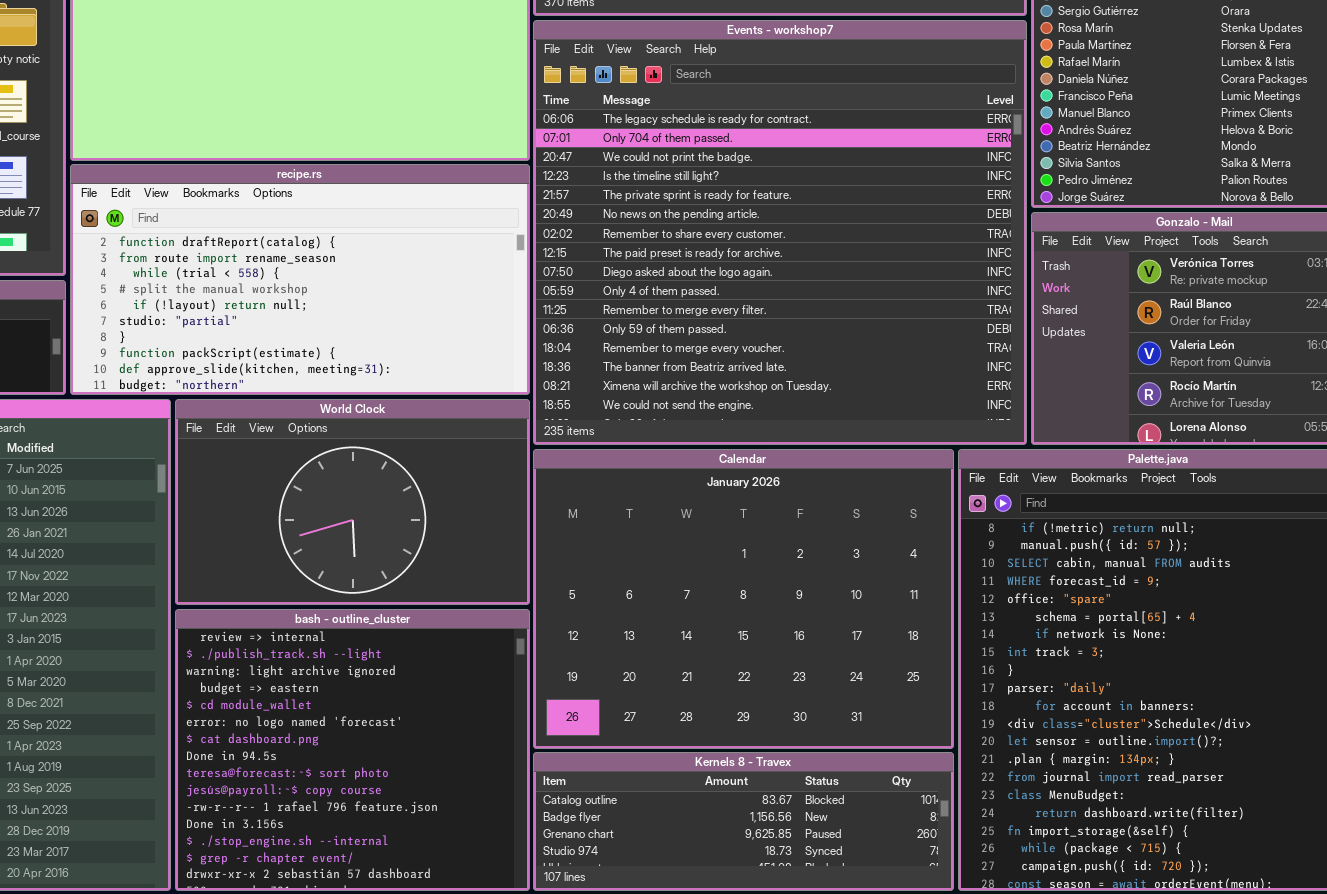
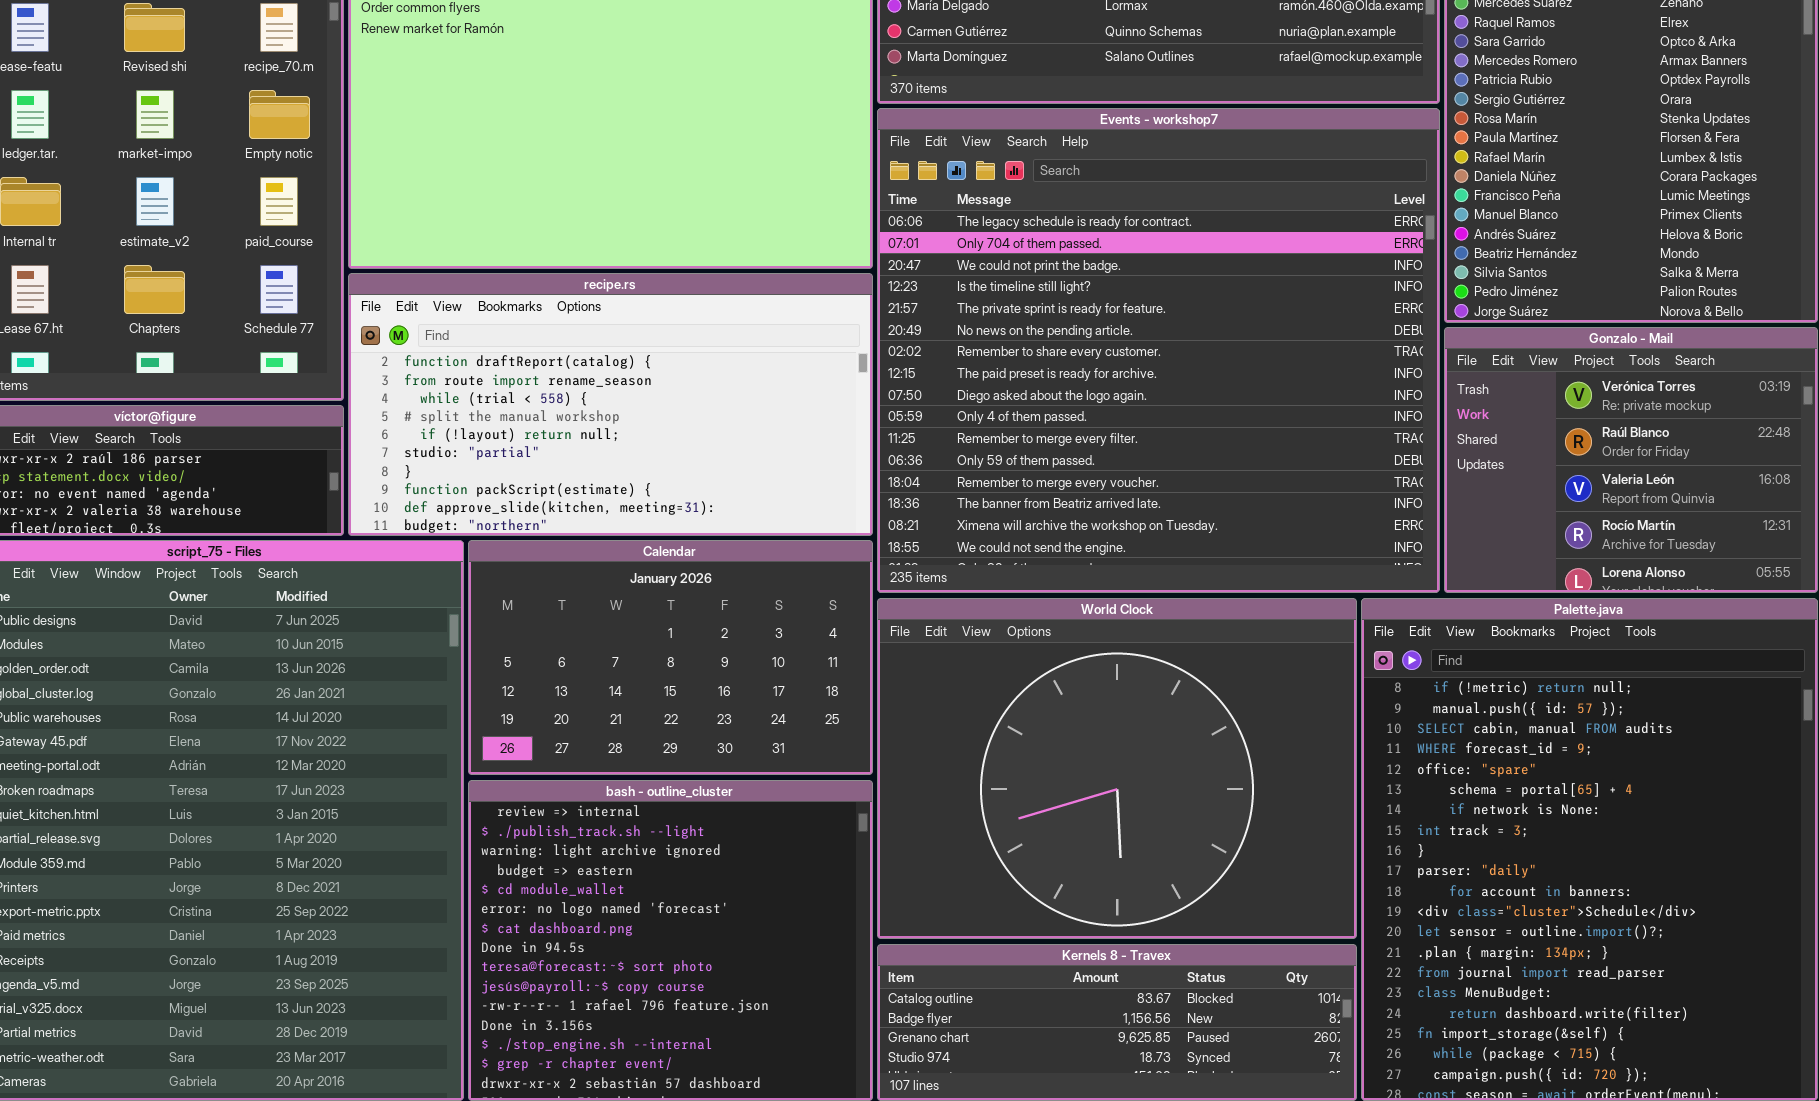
World Clock: [175,399,530,605] -> [877,598,1357,939], moved, resized
Calendar: [533,449,954,749] -> [468,540,873,775], moved, resized

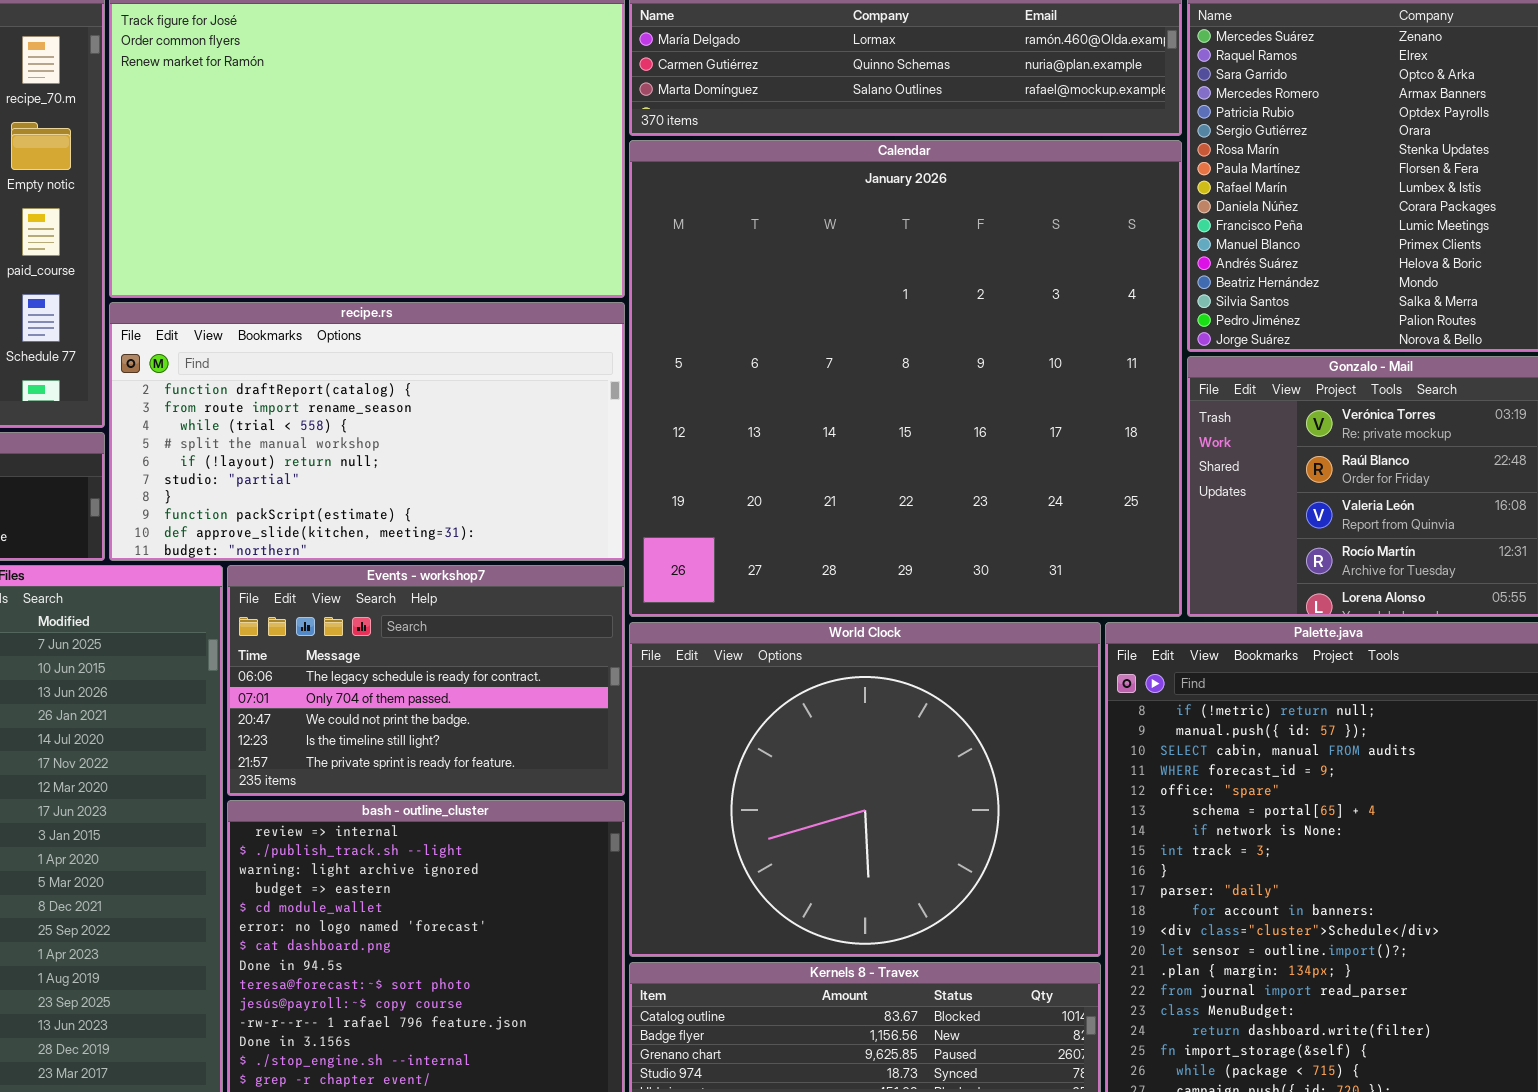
Events - workshop7: [877,108,1440,593] -> [227,565,625,796], moved, resized
Calendar: [468,540,873,775] -> [629,140,1182,617], moved, resized

